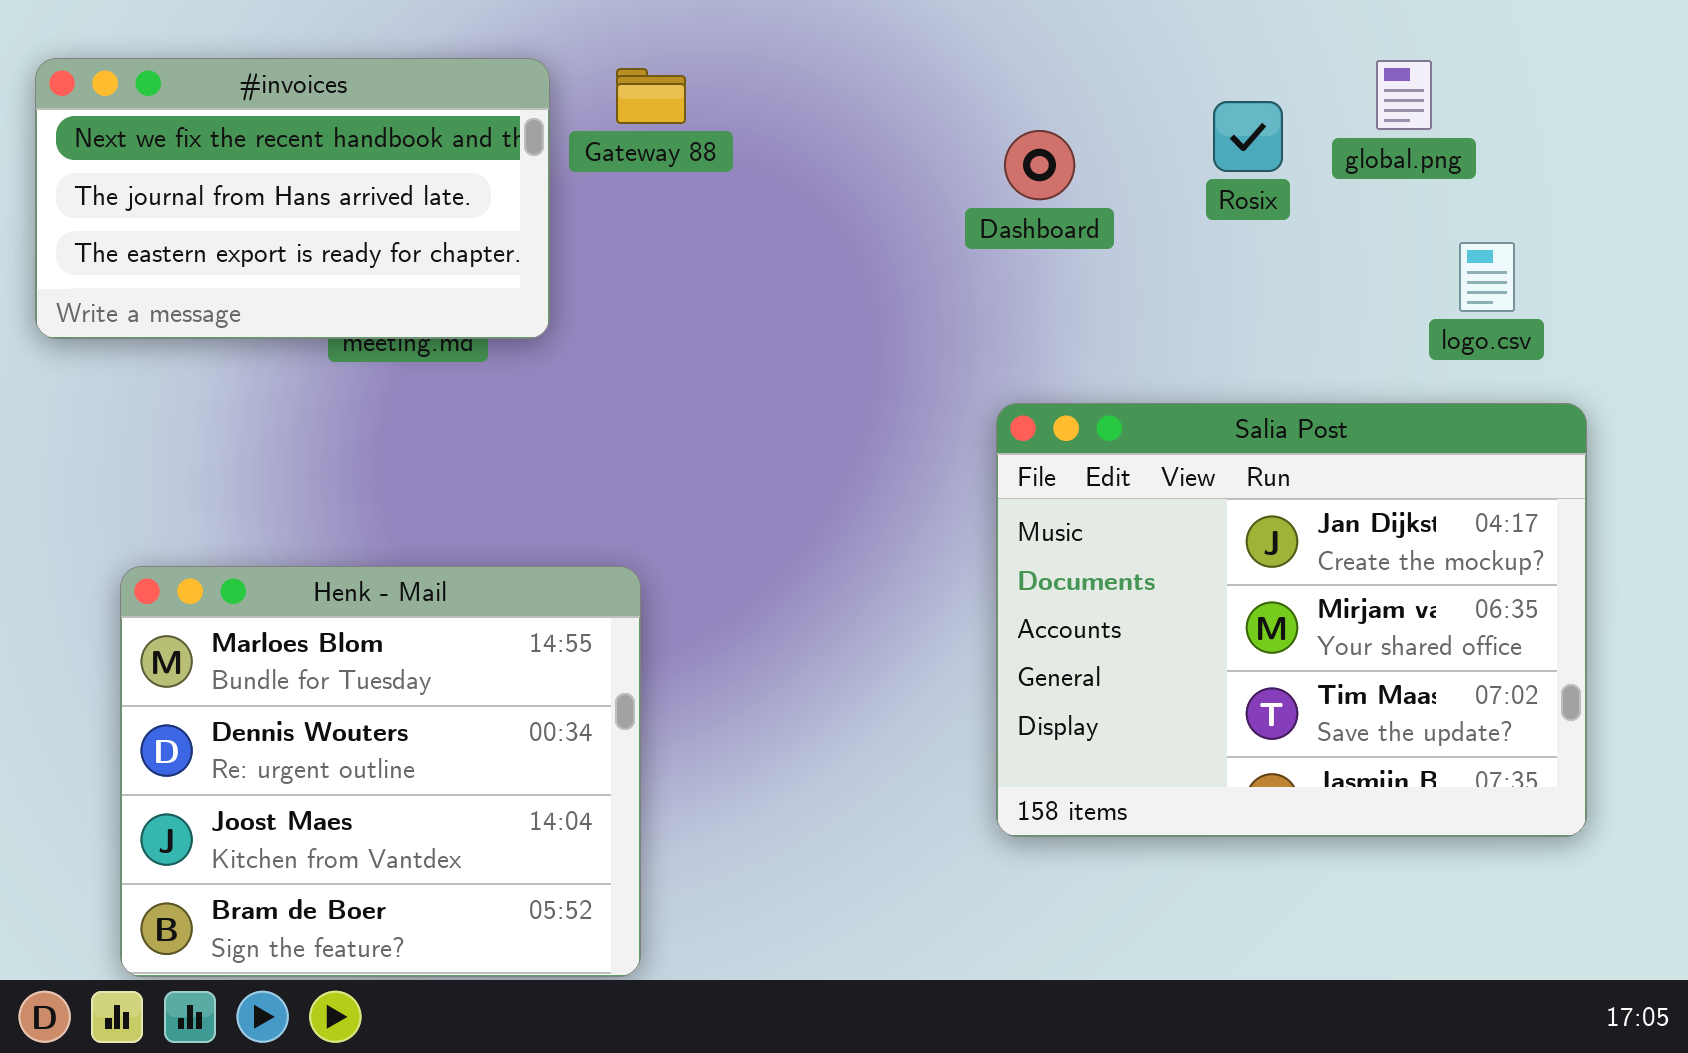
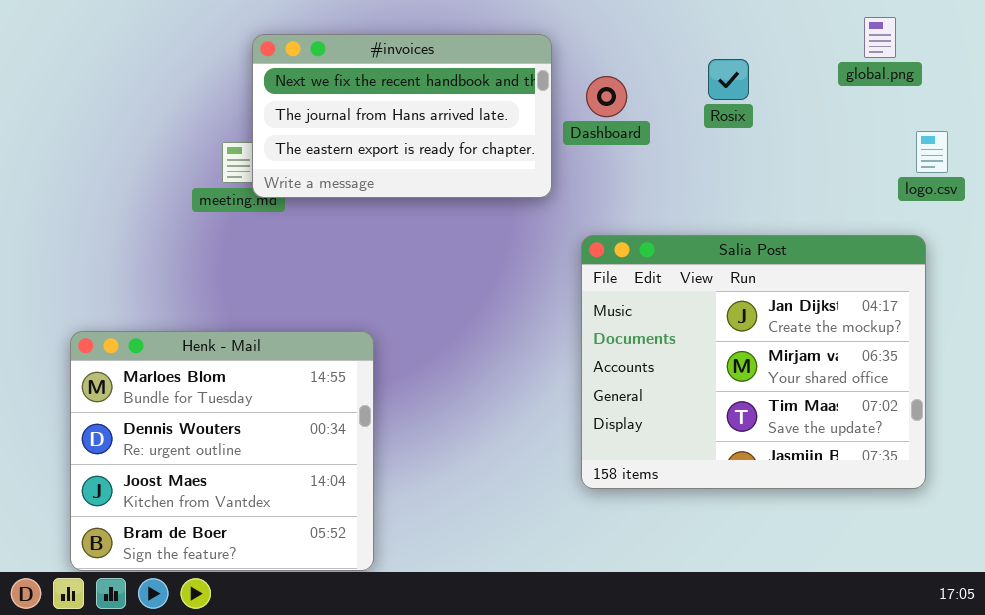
#invoices: [35,58,550,339] -> [252,34,552,198], moved
global.png: [1376,60,1432,130] -> [864,17,896,58], moved
logo.csv: [1459,242,1515,312] -> [916,131,948,173], moved

